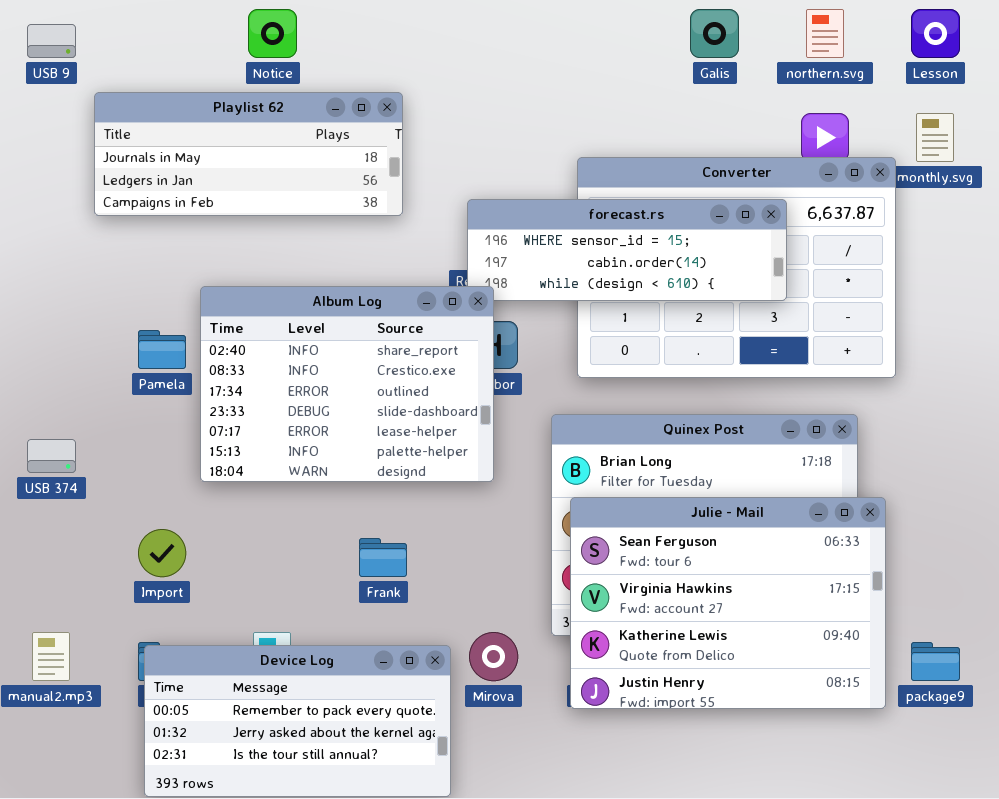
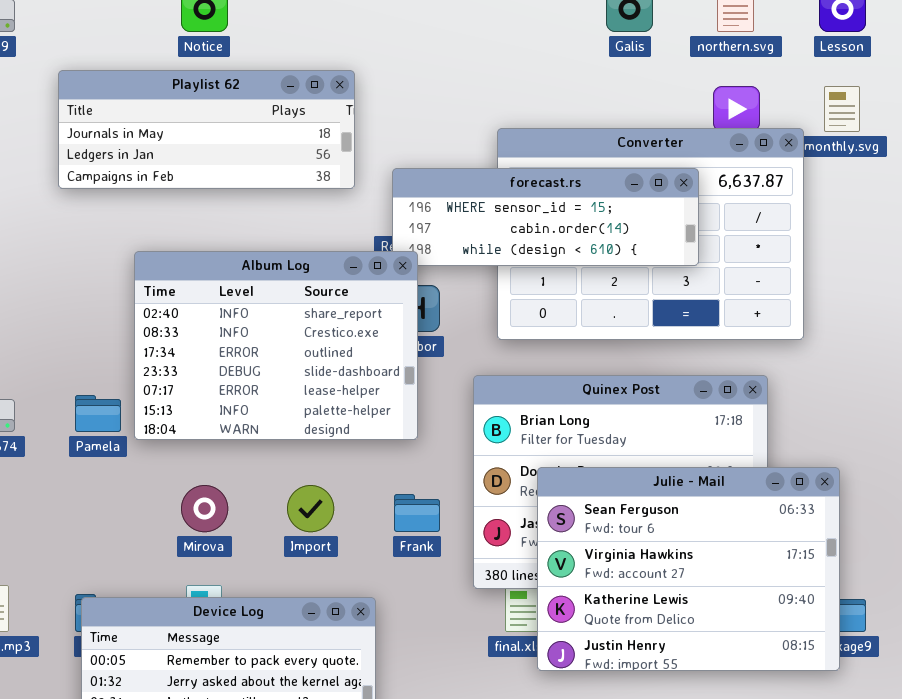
Playlist 62: [94,92,403,216] -> [58,70,355,189], moved
Pamela: [138,330,186,369] -> [75,395,121,432], moved
Julie - Mail: [570,497,886,709] -> [537,467,840,671], moved
Import: [138,529,186,577] -> [287,485,334,532], moved
Frank: [359,538,407,577] -> [394,494,440,532], moved
Mirova: [469,632,518,681] -> [181,485,228,532], moved

